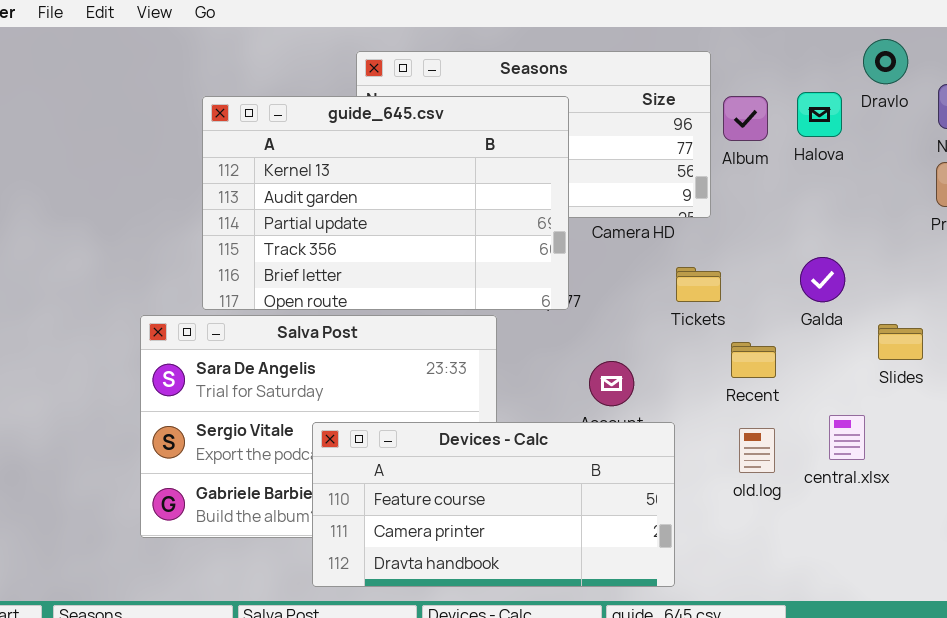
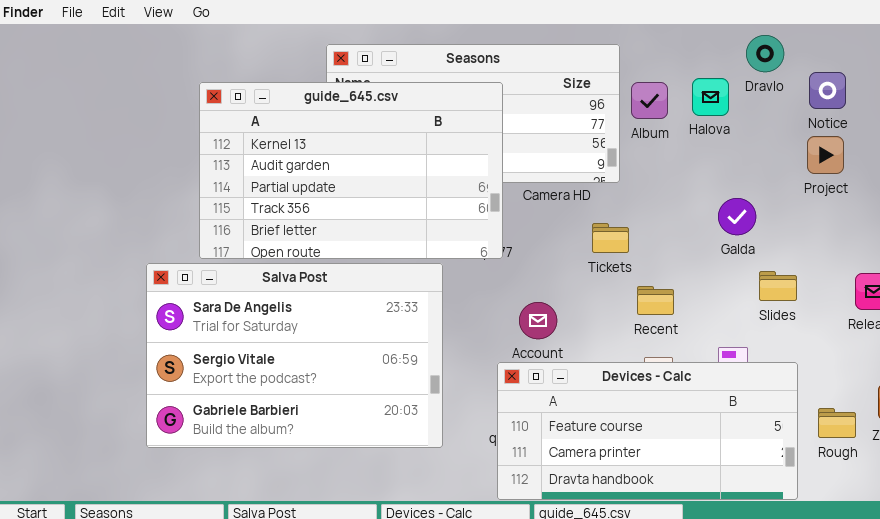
Galda: [800,257,845,302] -> [718,198,756,235], moved
Devices - Calc: [312,422,675,587] -> [497,362,798,500], moved

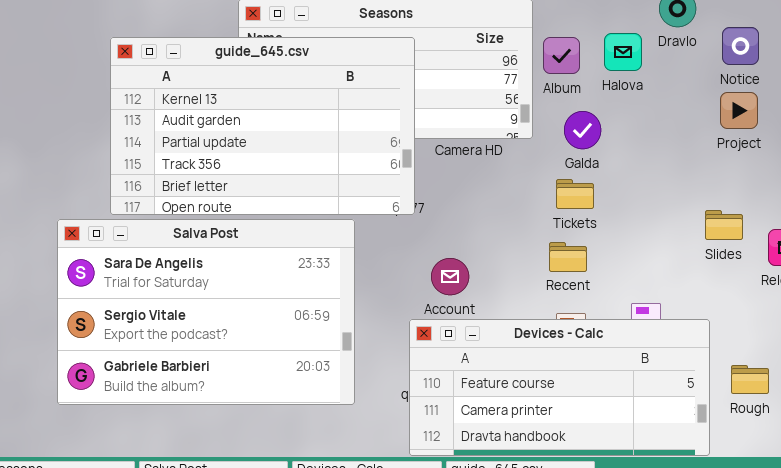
Galda: [718,198,756,235] -> [564,111,601,149], moved
Tickets: [592,223,629,253] -> [556,179,594,209], moved
Slides: [759,271,797,301] -> [705,210,743,240], moved

